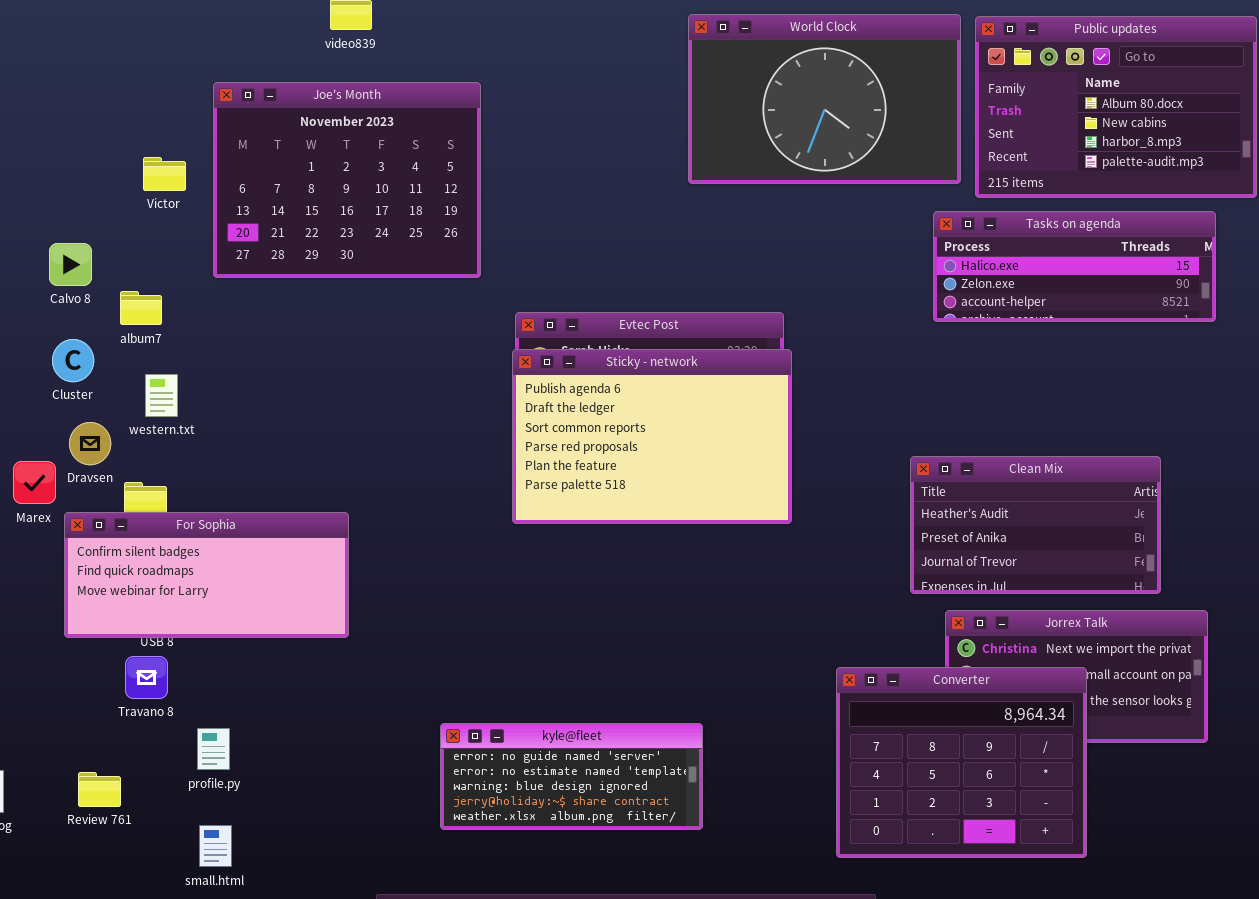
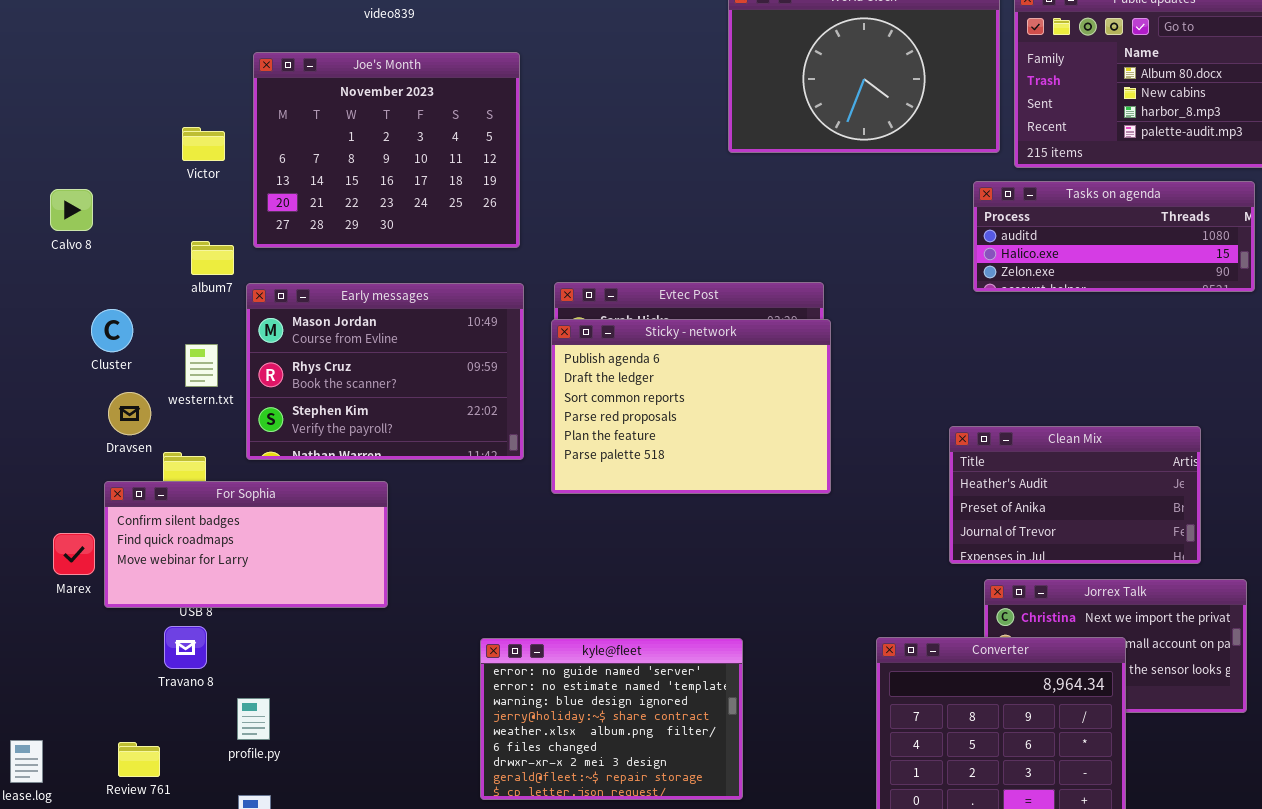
Tasks on agenda: [933,211,1216,322] -> [973,181,1255,292], scrolled up 1 row
Calvo 8: [49,243,92,286] -> [50,189,93,231], moved
album7: [120,291,162,325] -> [191,241,234,275], moved
Early messages: none -> [246,283,524,460], opened
Marex: [13,461,56,504] -> [53,533,95,575], moved
kyle@fleet: [440,723,703,830] -> [480,638,743,800], resized

